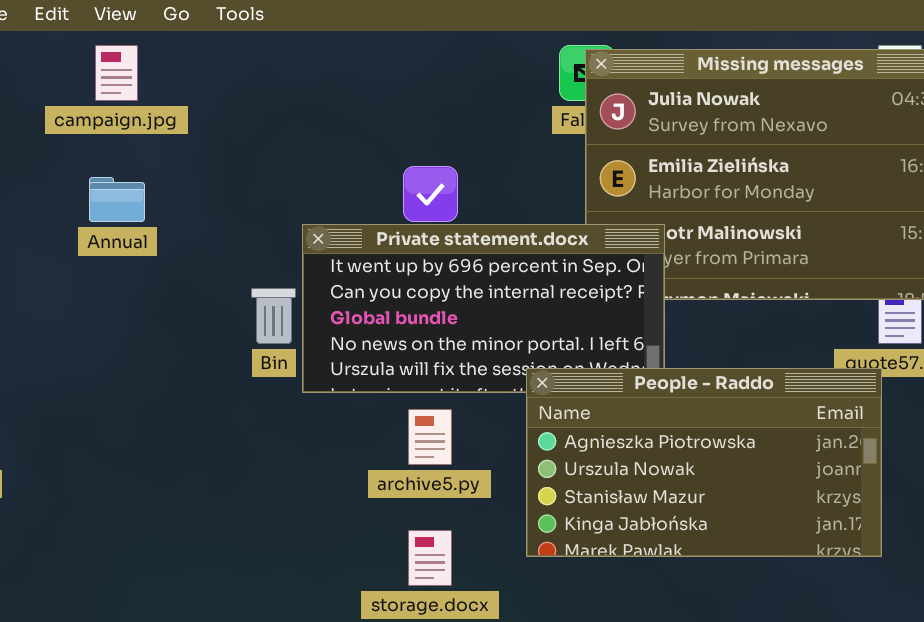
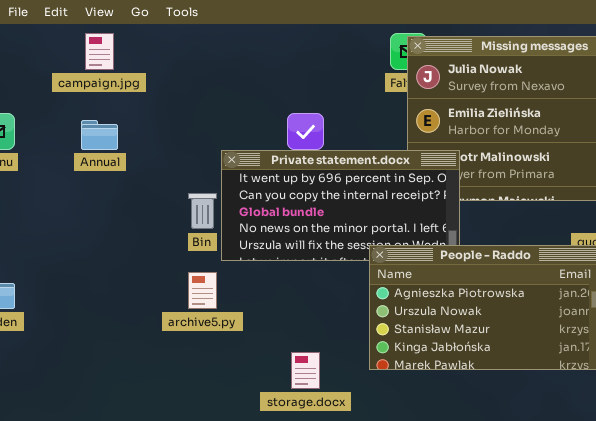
archive5.py: [408,409,452,465] -> [188,272,217,309], moved

